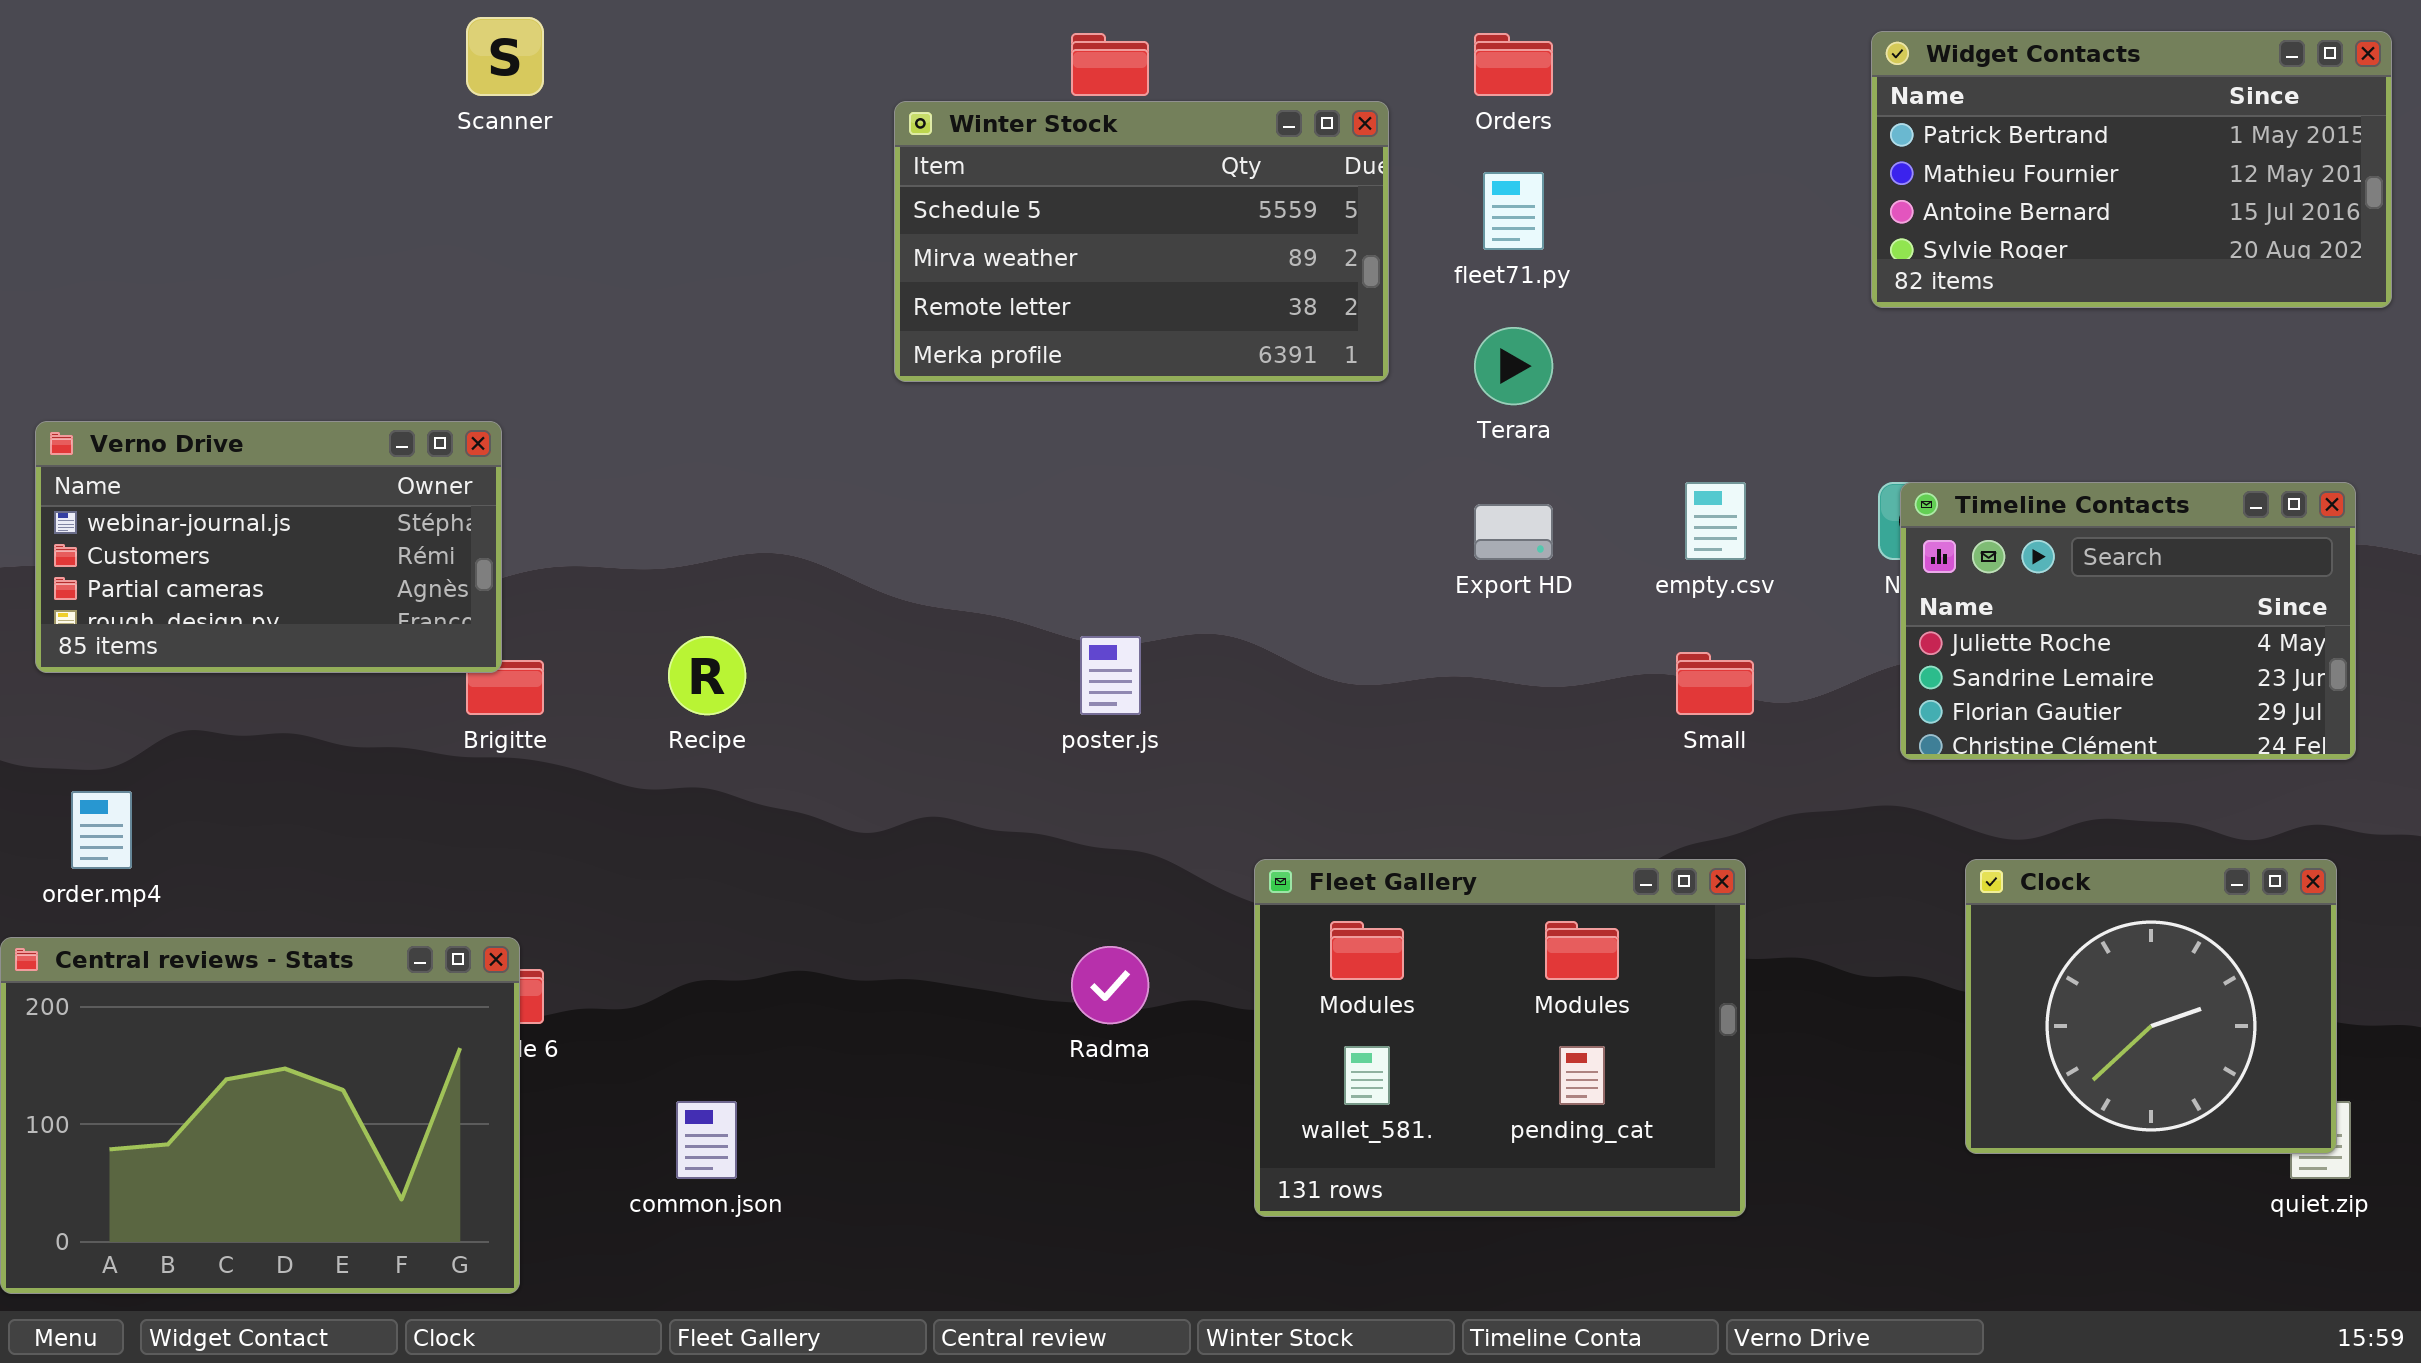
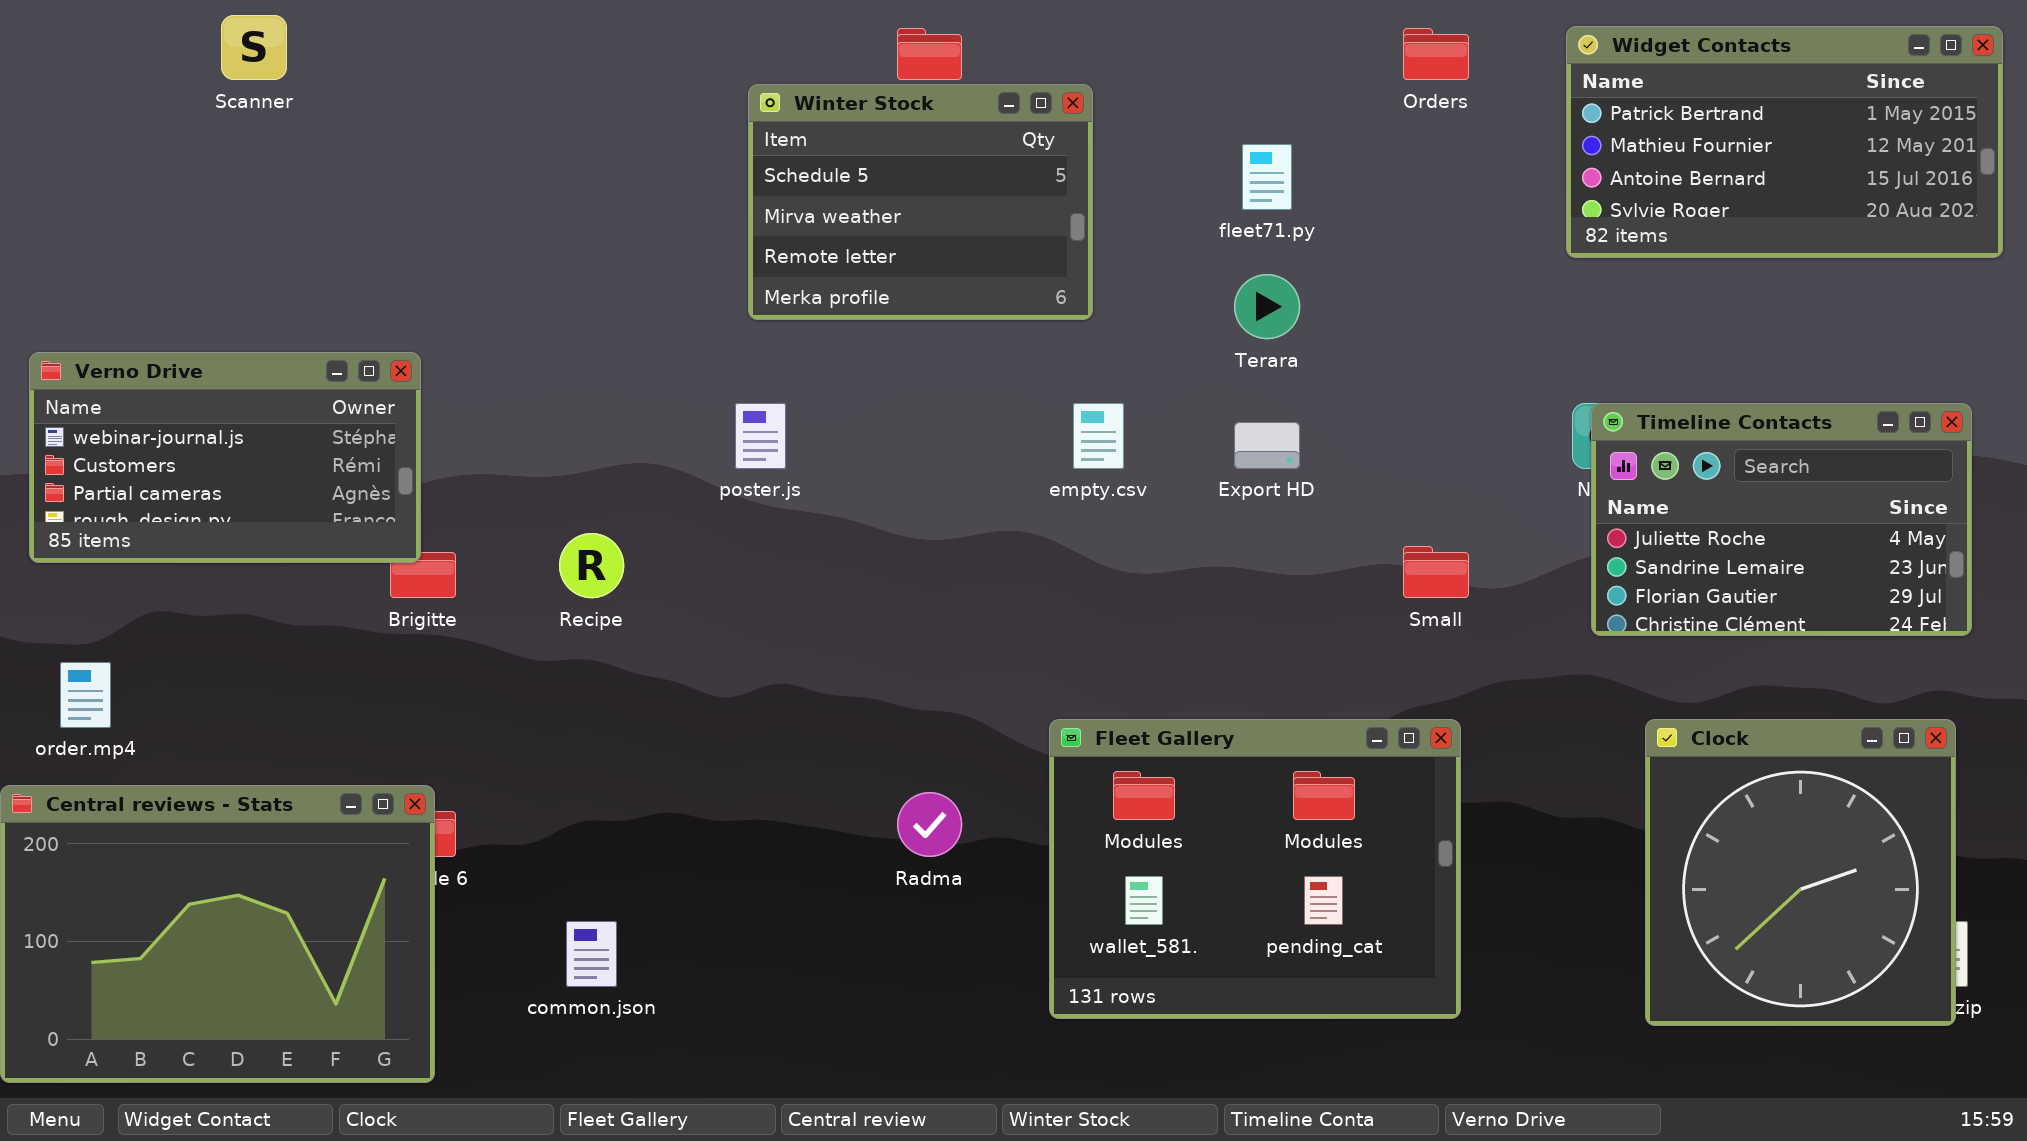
Scanner: [466,17,544,96] -> [221,15,287,80], moved
Orders: [1474,33,1553,96] -> [1403,28,1469,80], moved
Winter Stock: [894,101,1389,382] -> [748,84,1093,320], resized
empty.csv: [1685,482,1746,560] -> [1073,403,1124,469], moved
poster.js: [1080,636,1141,715] -> [735,403,786,469], moved
Clock: [1965,859,2337,1154] -> [1645,719,1956,1026], resized

